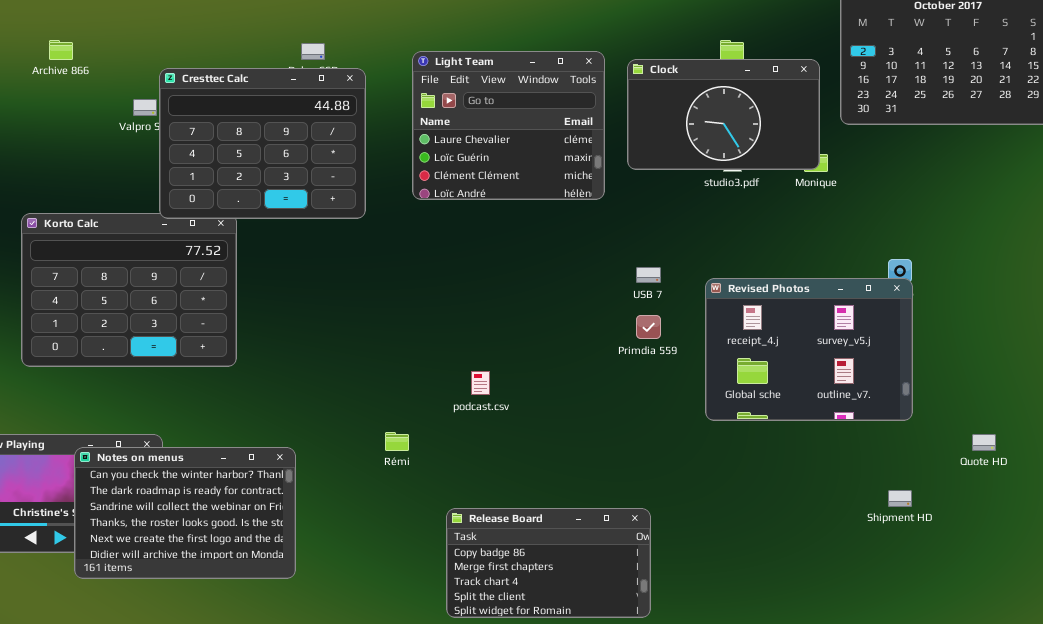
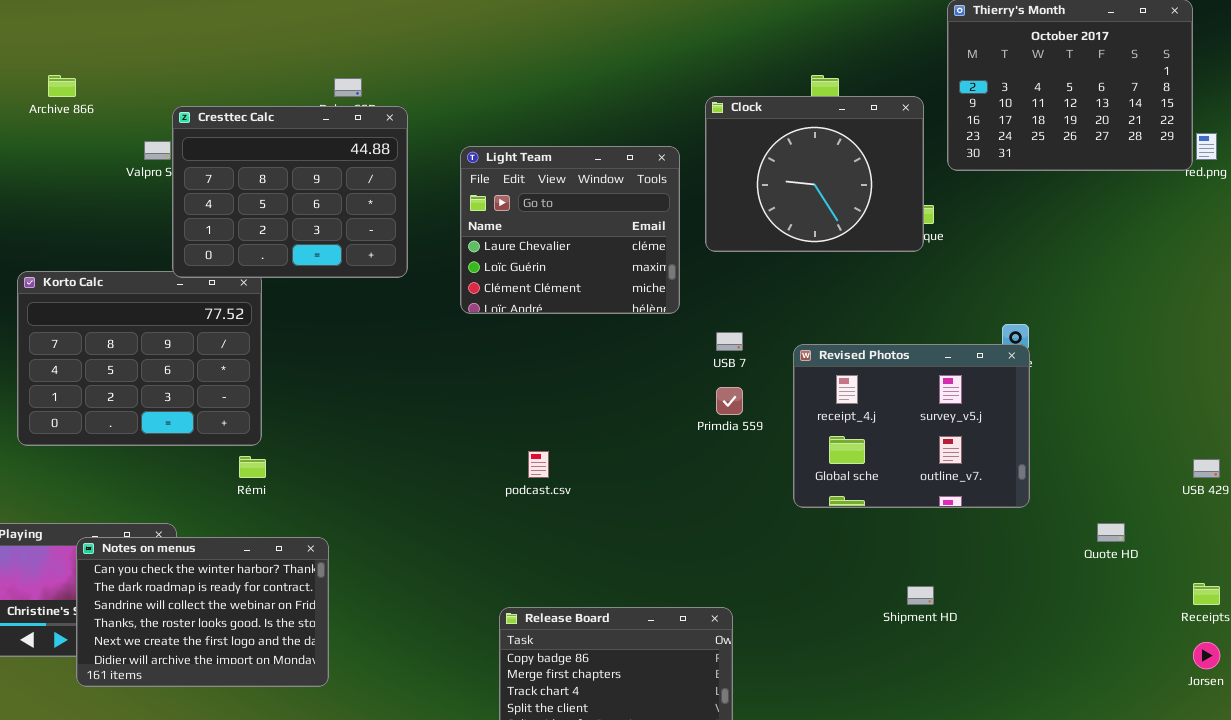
Light Team: [412,51,605,200] -> [460,146,680,314], moved
Clock: [627,59,820,170] -> [705,96,924,252], resized
Rémi: [385,432,409,451] -> [239,456,266,478], moved
Shipment HD: [888,490,912,507] -> [907,586,934,605], moved

